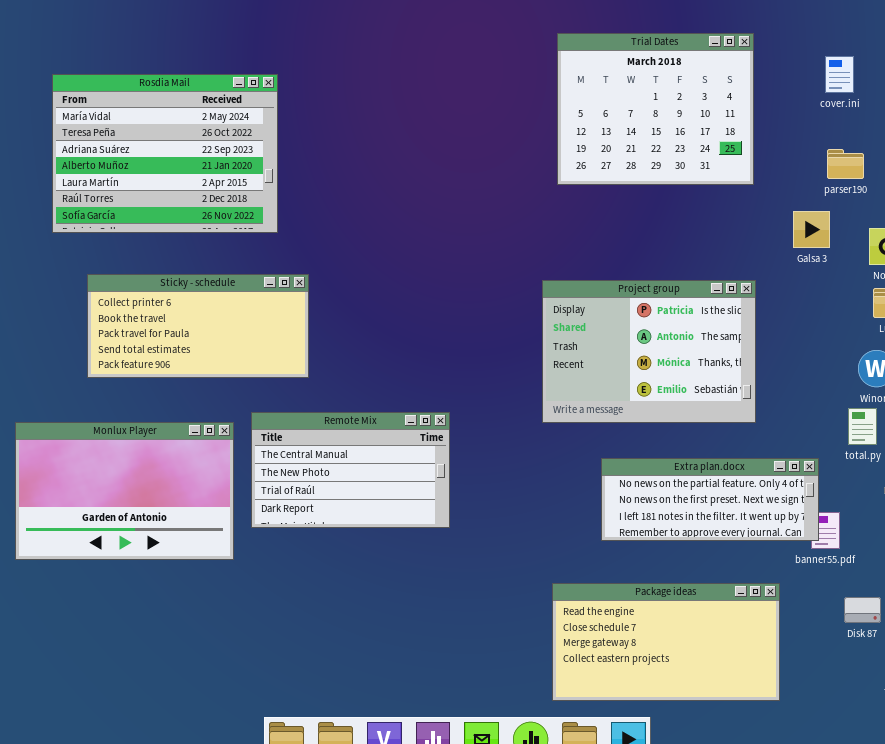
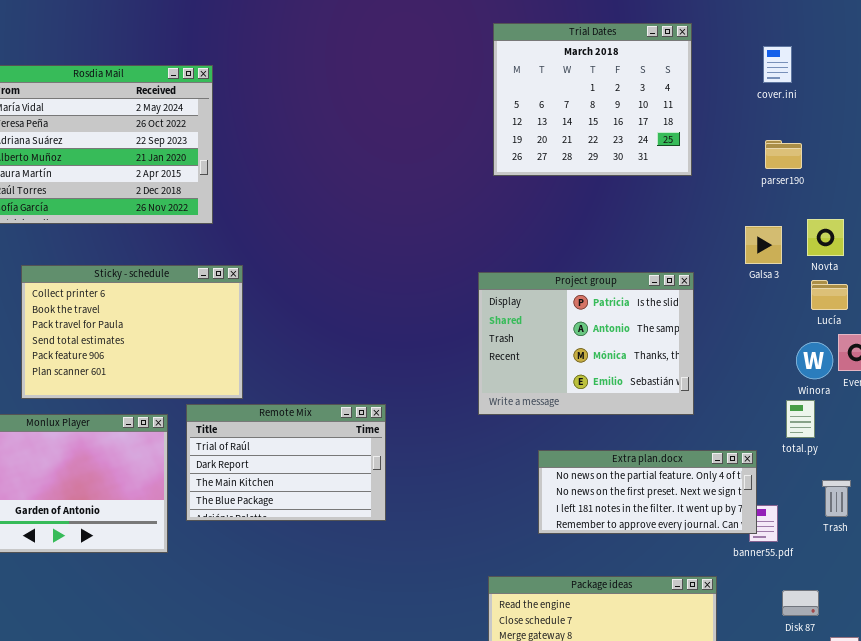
Galsa 3: [793,211,830,248] -> [745,226,782,264], moved
Sticky - schedule: [87,274,309,378] -> [21,265,243,399], resized
Remote Mix: [251,412,450,528] -> [186,404,386,521], scrolled down 2 rows

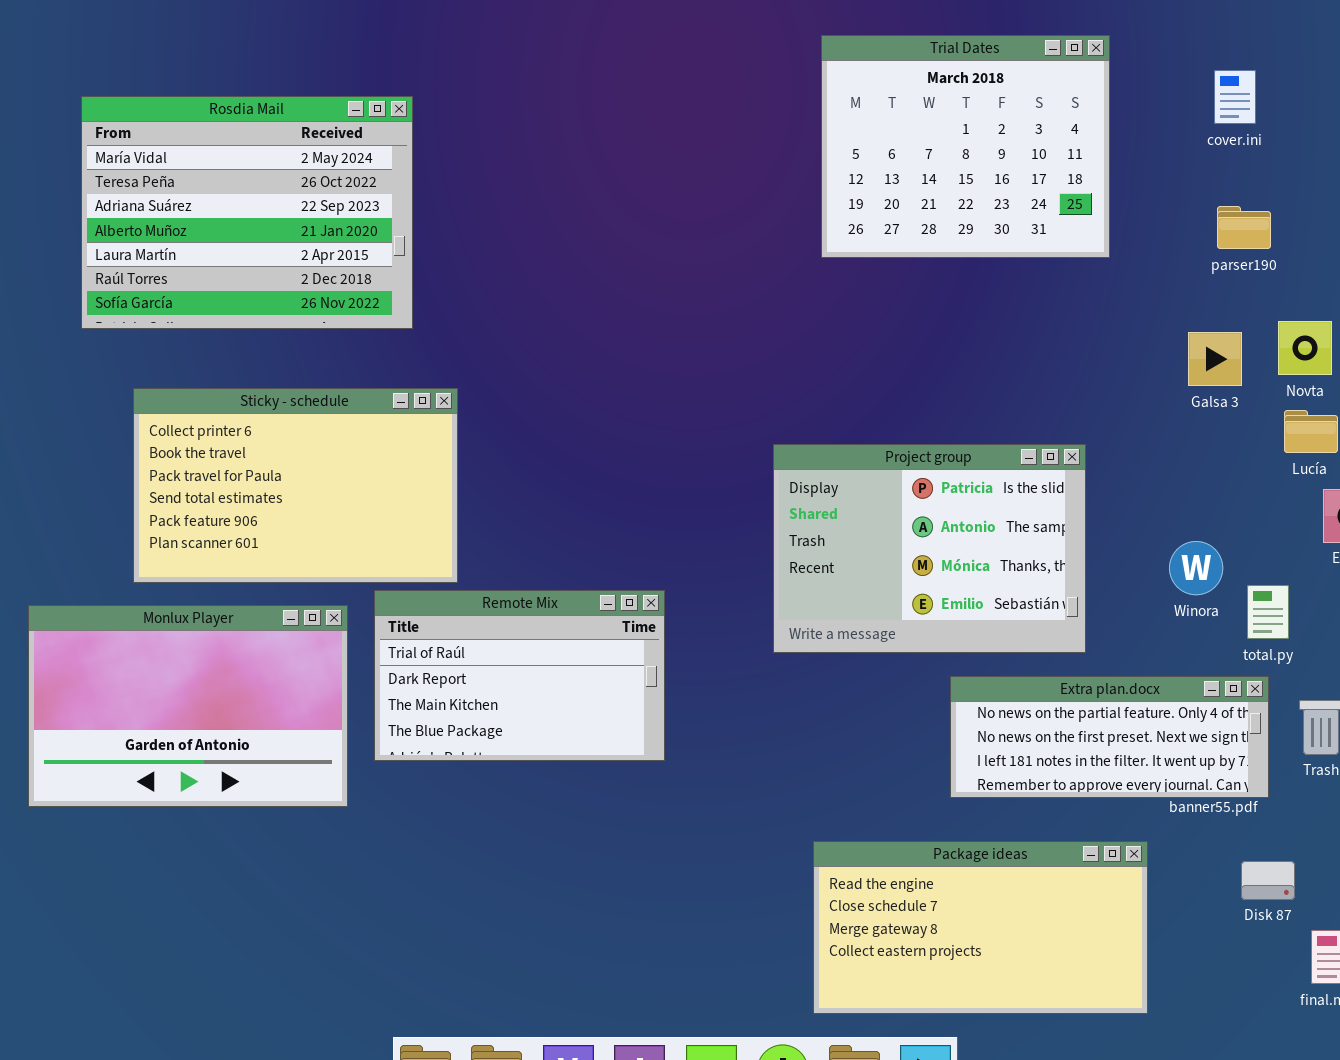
Project group: [478,272,694,415] -> [773,444,1086,653], moved
Winora: [796,342,833,379] -> [1169,541,1223,595], moved
Extra plan.docx: [538,450,757,534] -> [950,676,1269,798], moved

